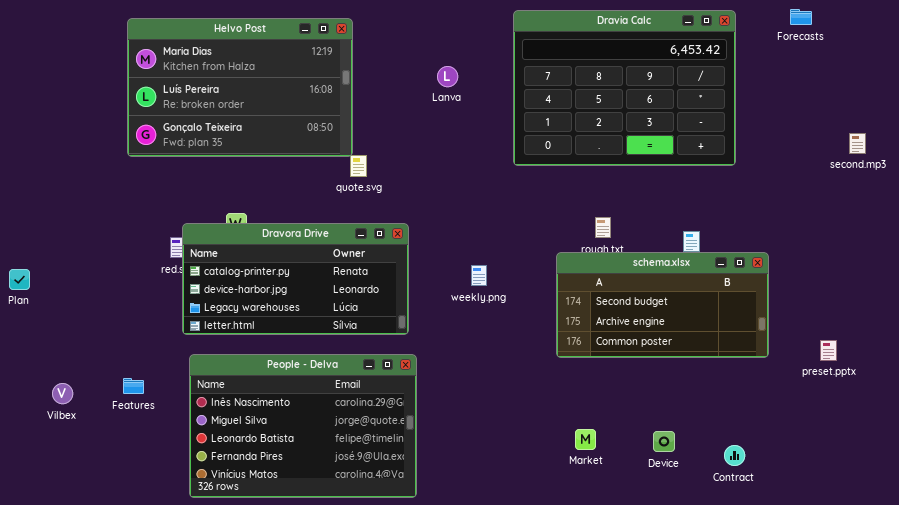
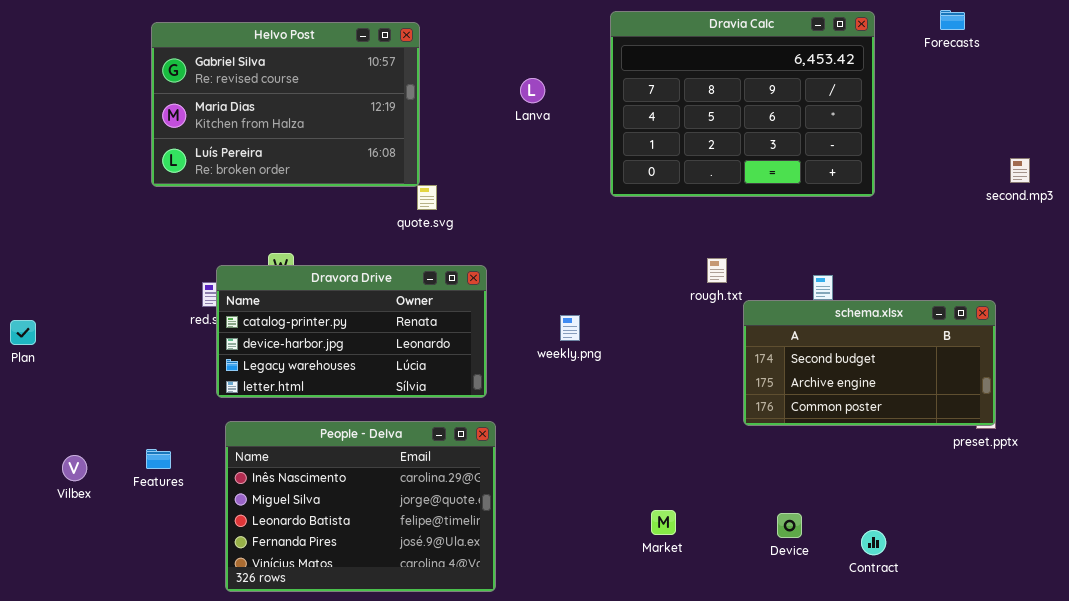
Helvo Post: [127,18,353,157] -> [151,22,420,187], scrolled up 1 row
schema.xlsx: [556,252,769,358] -> [743,300,996,426], moved
Market: [575,429,596,450] -> [651,510,676,535], moved

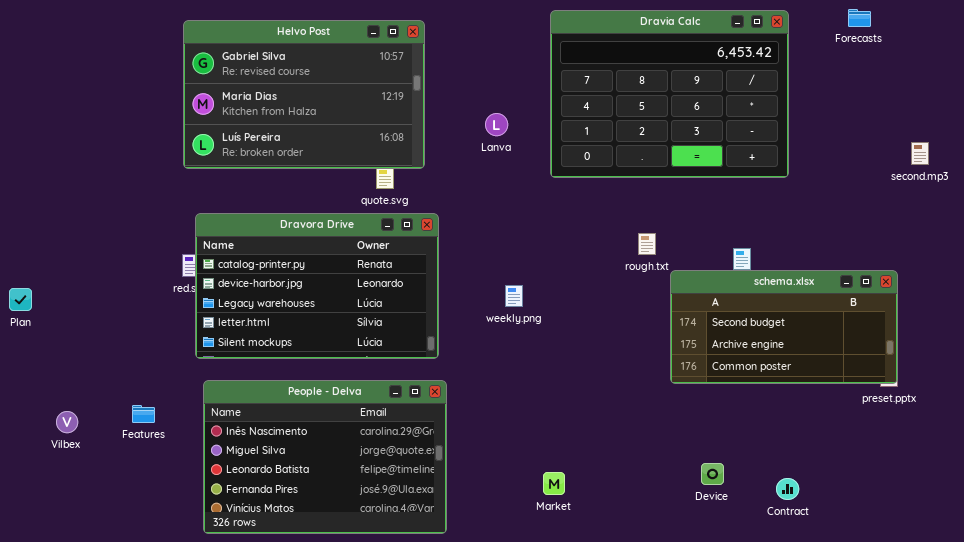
Helvo Post: [151,22,420,187] -> [183,20,425,169], moved
Lanva: [520,78,545,103] -> [485,113,508,136], moved
Dravora Drive: [216,265,487,398] -> [195,213,439,359], resized
Market: [651,510,676,535] -> [543,472,565,495], moved

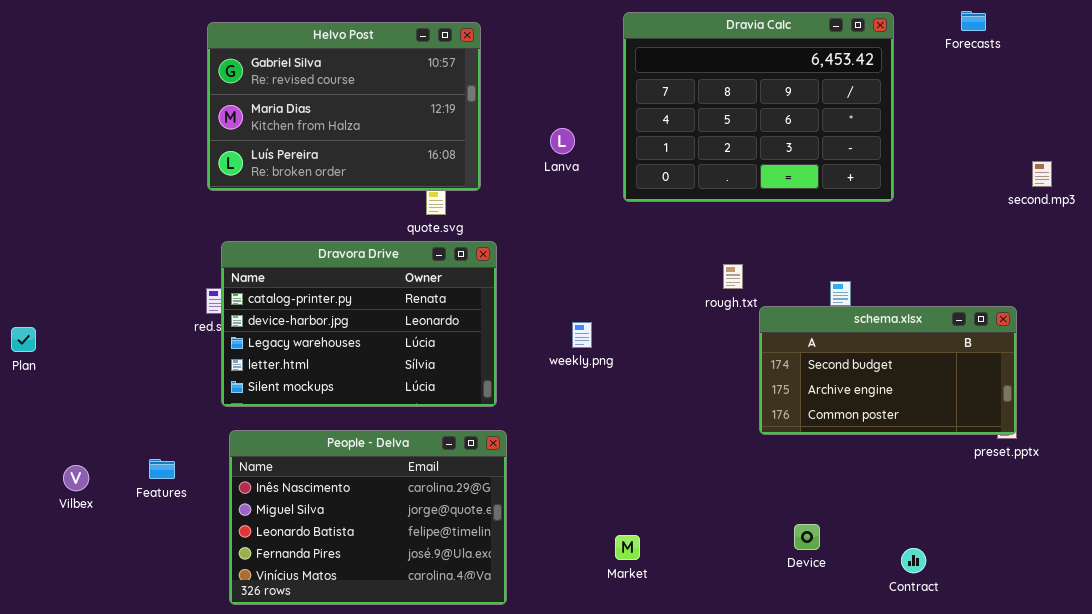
Contract: [776,478,799,500] -> [901,548,926,573], moved

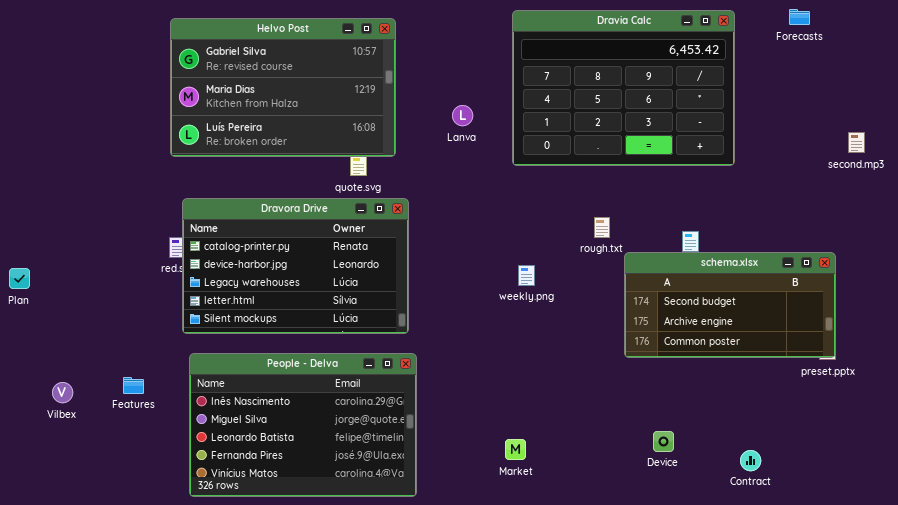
weekly.png: [572,322,592,348] -> [518,265,535,286], moved

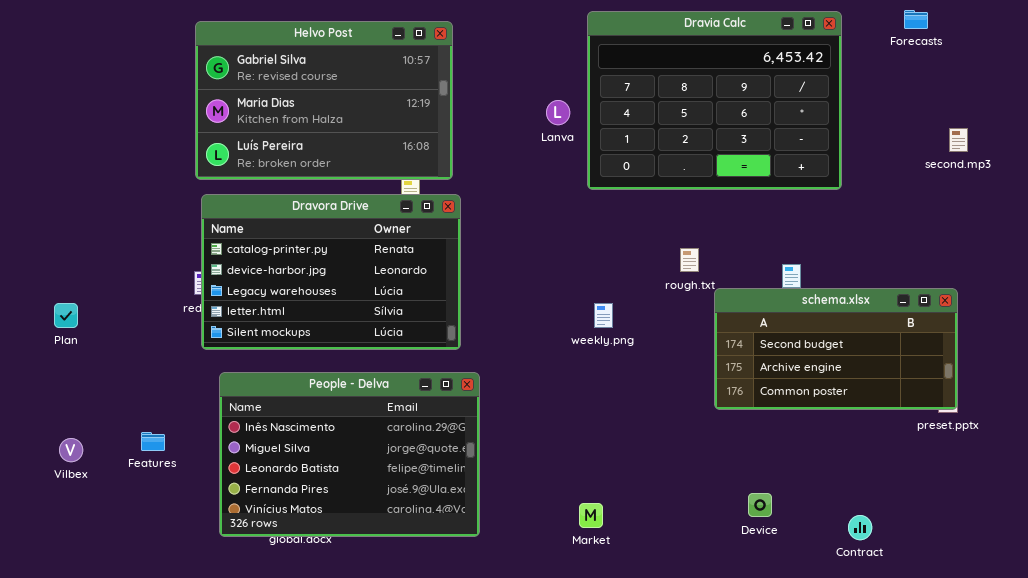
Lanva: [452,105,473,126] -> [546,100,570,125], moved
second.mp3: [848,132,865,153] -> [949,128,968,152], moved
Dravora Drive: [182,198,409,334] -> [201,194,461,350], moved
Plan: [9,268,30,289] -> [54,303,78,328], moved
People - Delva: [189,353,417,497] -> [219,372,480,537], moved

